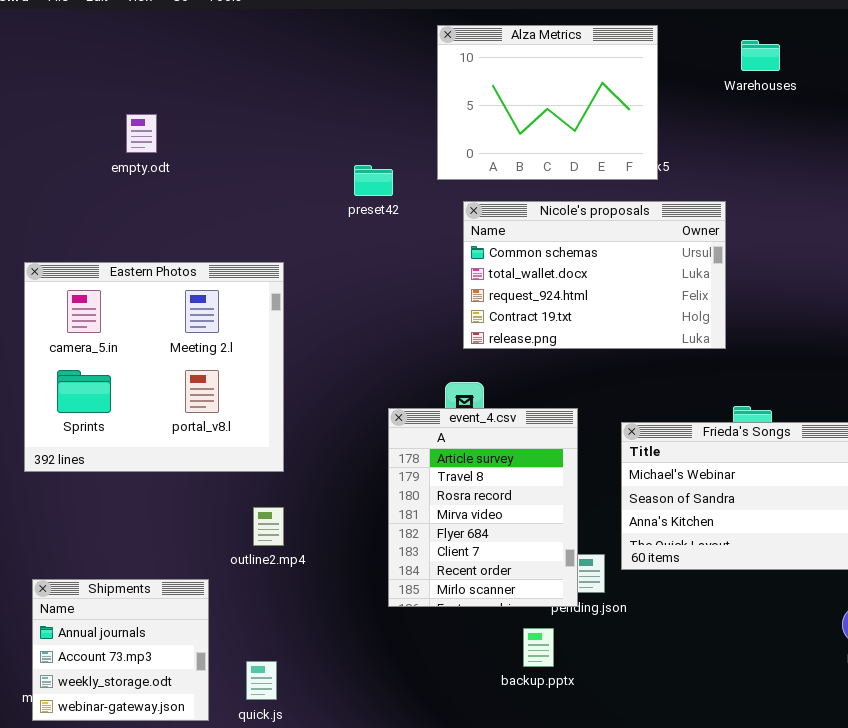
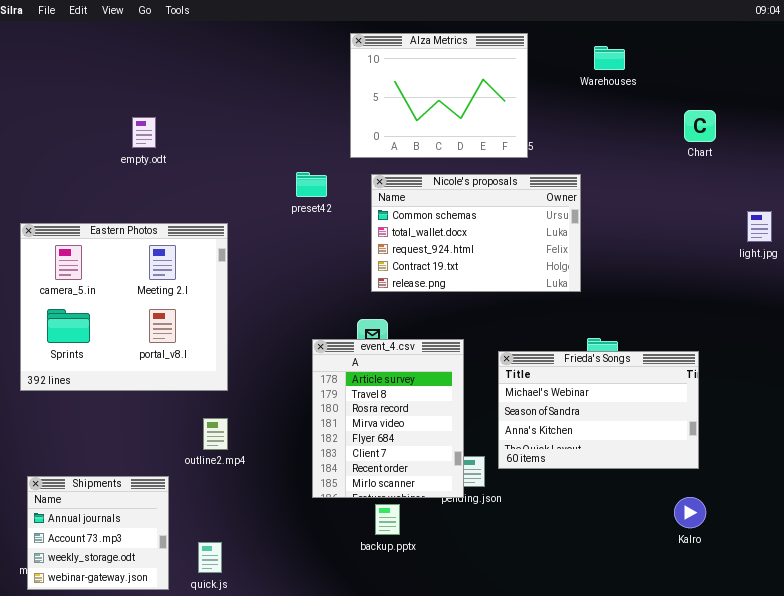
empty.odt: [126,114,157,153] -> [132,117,156,148], moved
preset42: [354,165,393,196] -> [296,172,327,197], moved
backup.pptx: [523,628,554,667] -> [375,504,400,535], moved

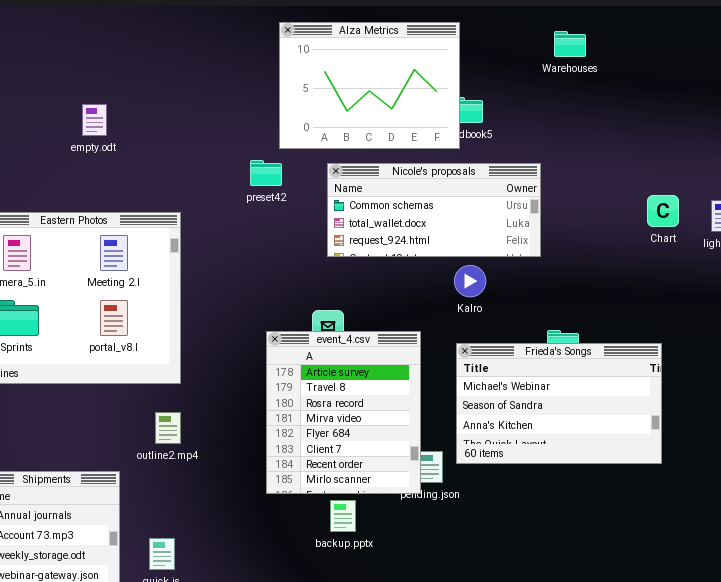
Alza Metrics: [350,33,528,158] -> [279,22,460,149], moved
Chart: [684,110,716,142] -> [647,195,679,227], moved
Nicole's proposals: [371,174,581,292] -> [327,163,541,257], resized
Kalro: [674,497,706,528] -> [454,265,486,297], moved

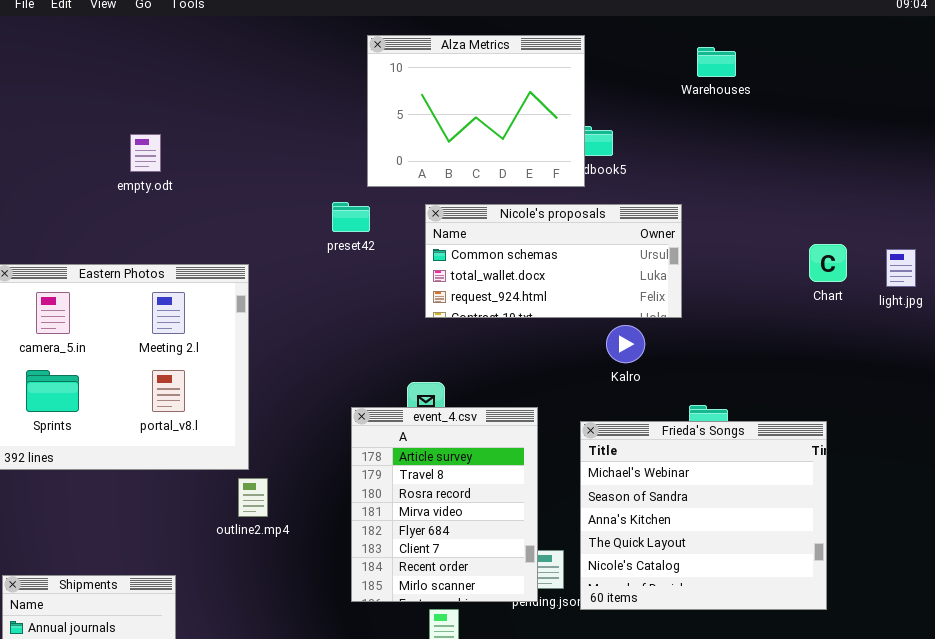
Kalro: [454,265,486,297] -> [606,325,645,363], moved
Frieda's Songs: [456,343,662,464] -> [580,421,827,610], resized
outline2.mp4: [155,412,181,444] -> [238,478,268,517], moved

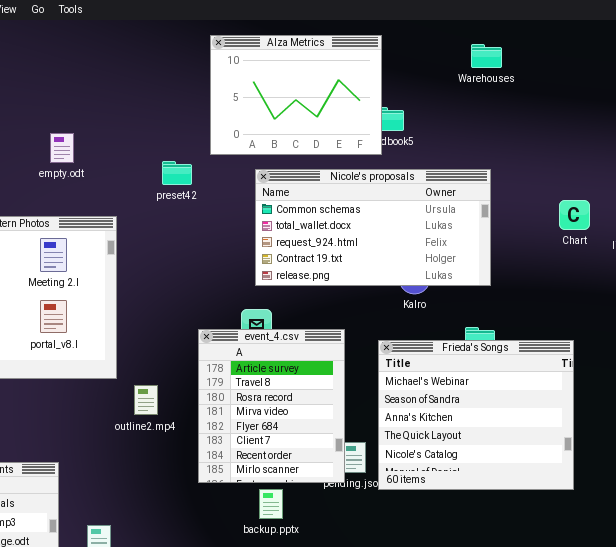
empty.odt: [130,134,161,172] -> [50,133,74,163], moved
preset42: [332,202,370,232] -> [162,161,192,185], moved
Nicole's proposals: [425,204,682,318] -> [255,169,491,286], resized
outline2.mp4: [238,478,268,517] -> [134,385,158,415], moved

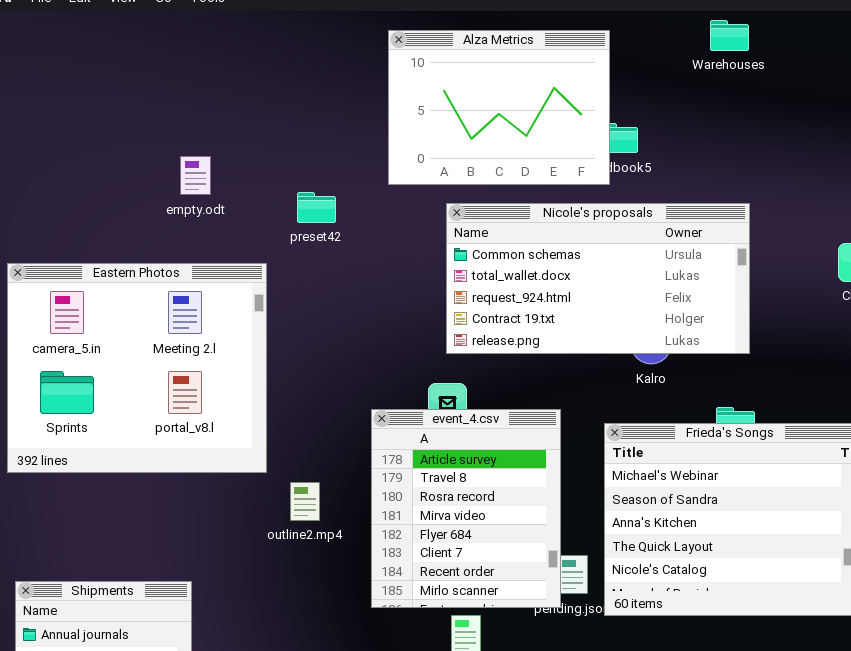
Warehouses: [471,44,502,68] -> [710,20,749,51], moved
preset42: [162,161,192,185] -> [297,192,336,223], moved

